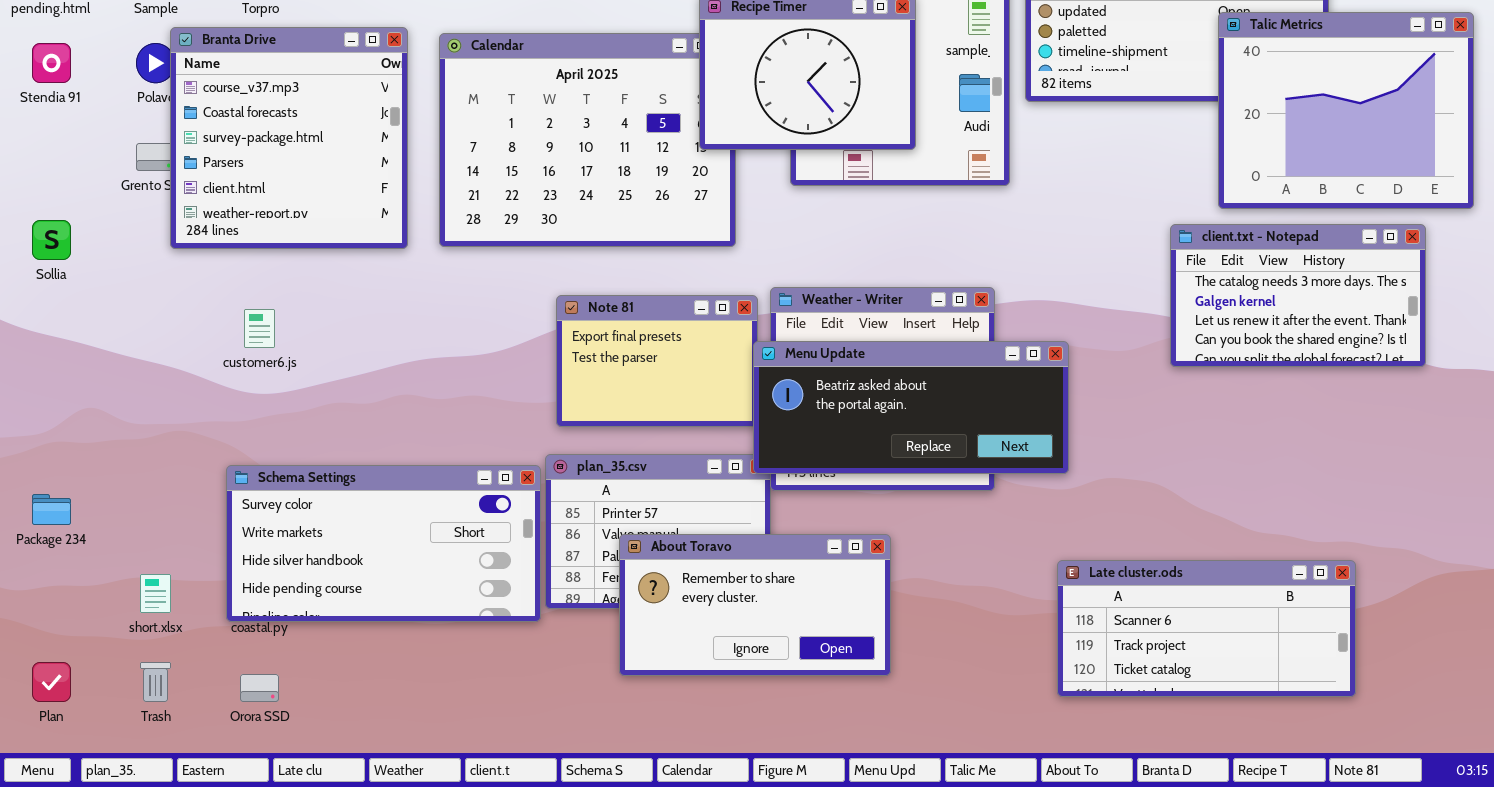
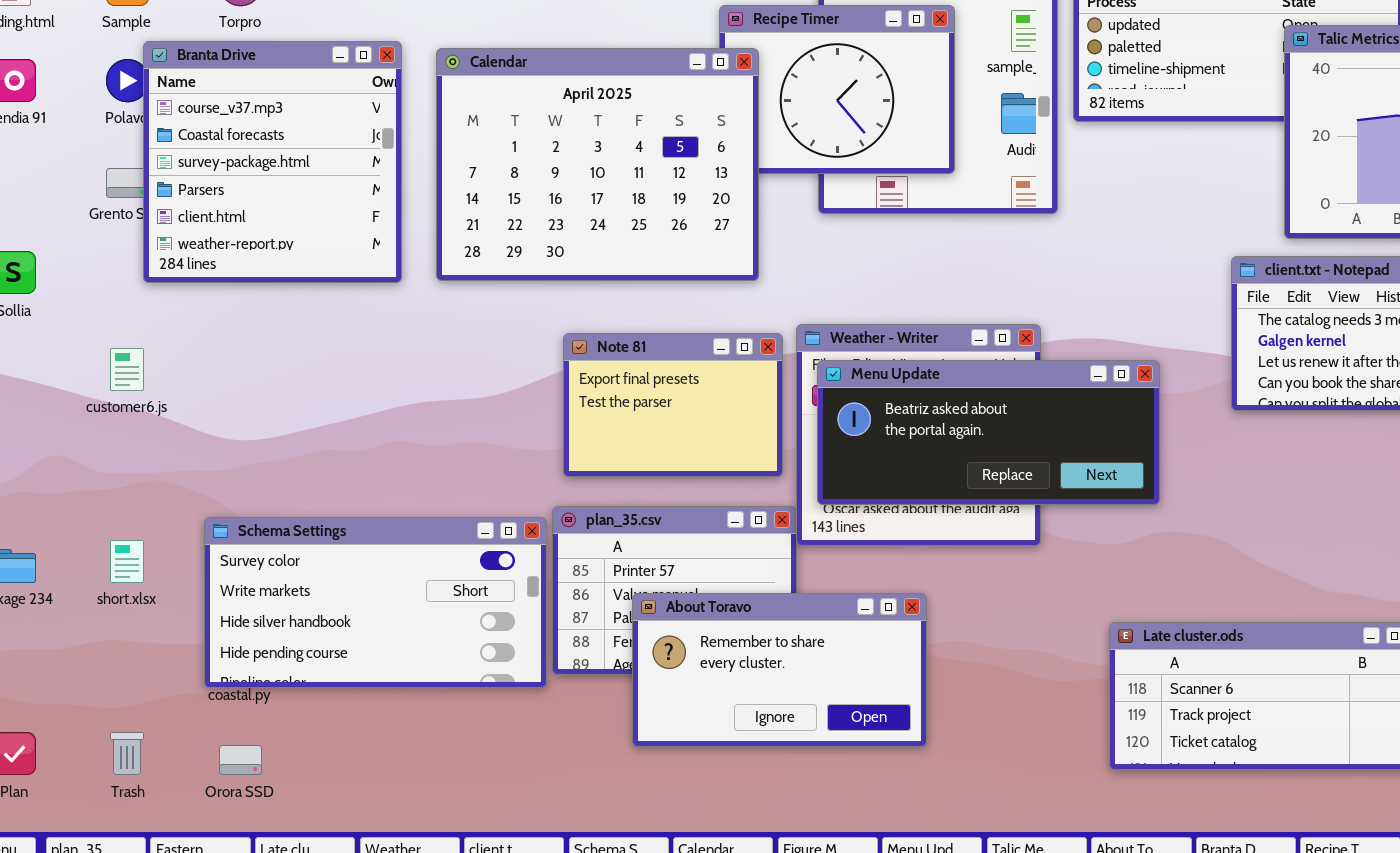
Calendar: [439,33,736,247] -> [436,48,759,281], raised
customer6.js: [244,309,275,348] -> [110,348,144,391], moved
Menu Update: [753,341,1069,474] -> [817,360,1160,505], moved
short.xlsx: [140,574,171,613] -> [110,540,144,583], moved

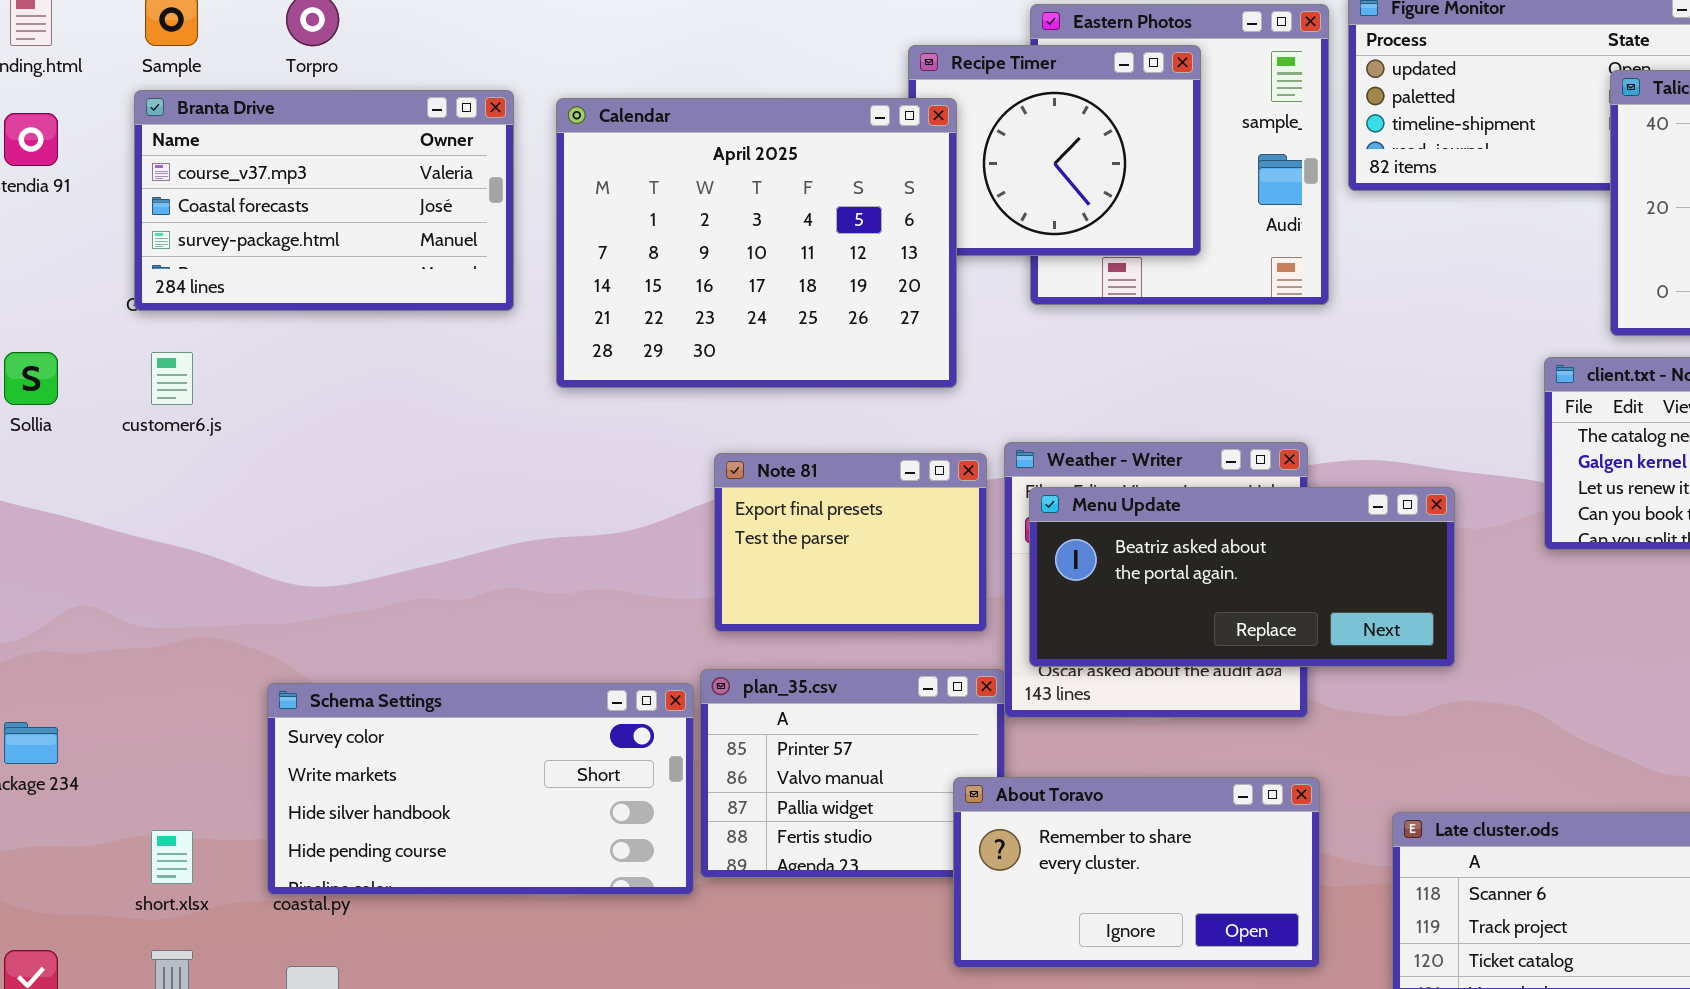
Branta Drive: [143,41,402,283] -> [134,90,514,311], resized
customer6.js: [110,348,144,391] -> [151,352,193,405], moved
short.xlsx: [110,540,144,583] -> [151,830,193,884], moved
About Toravo: [632,593,927,747] -> [953,777,1320,968], moved

